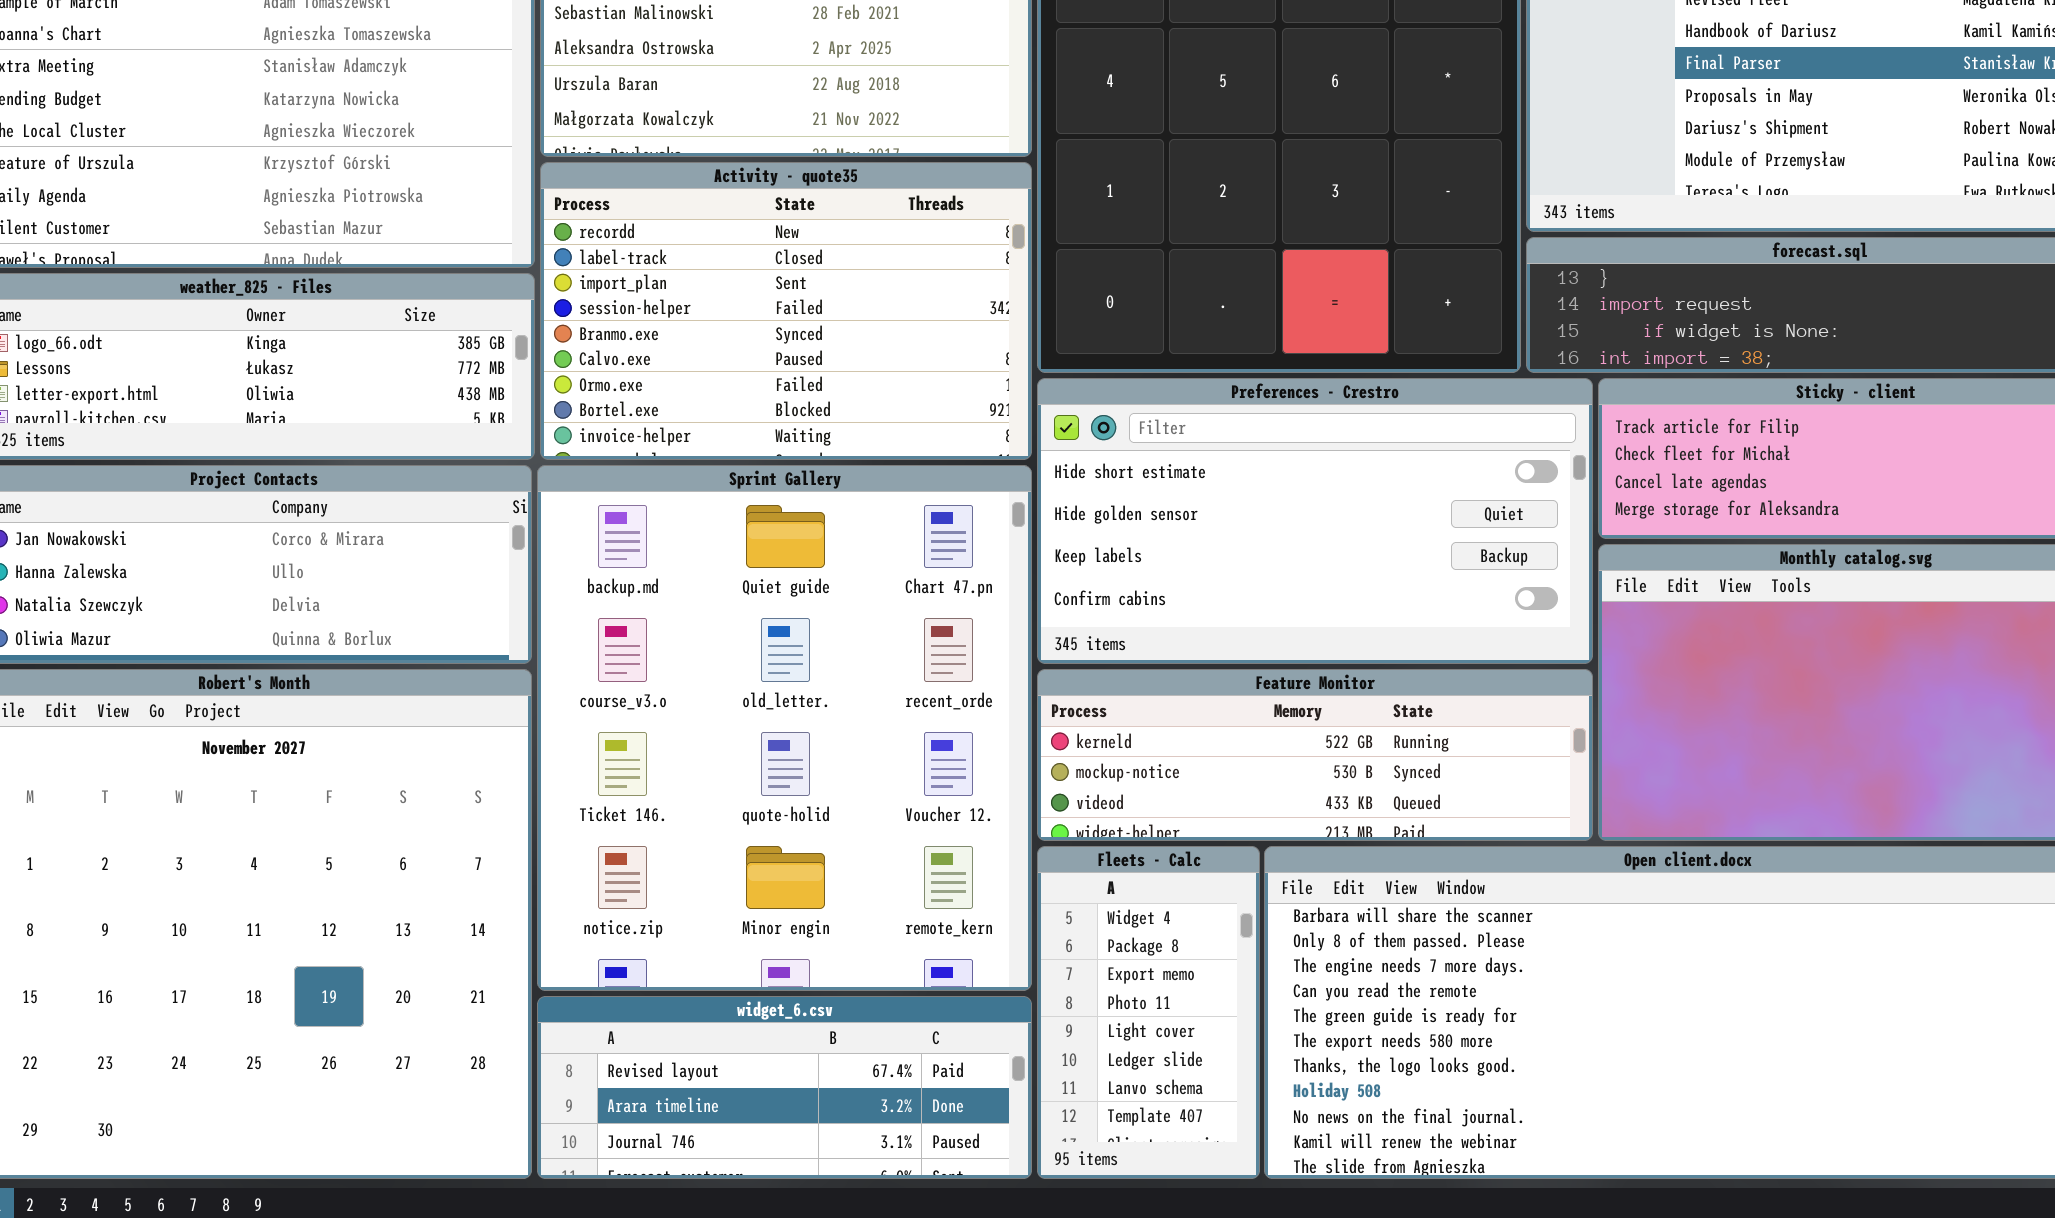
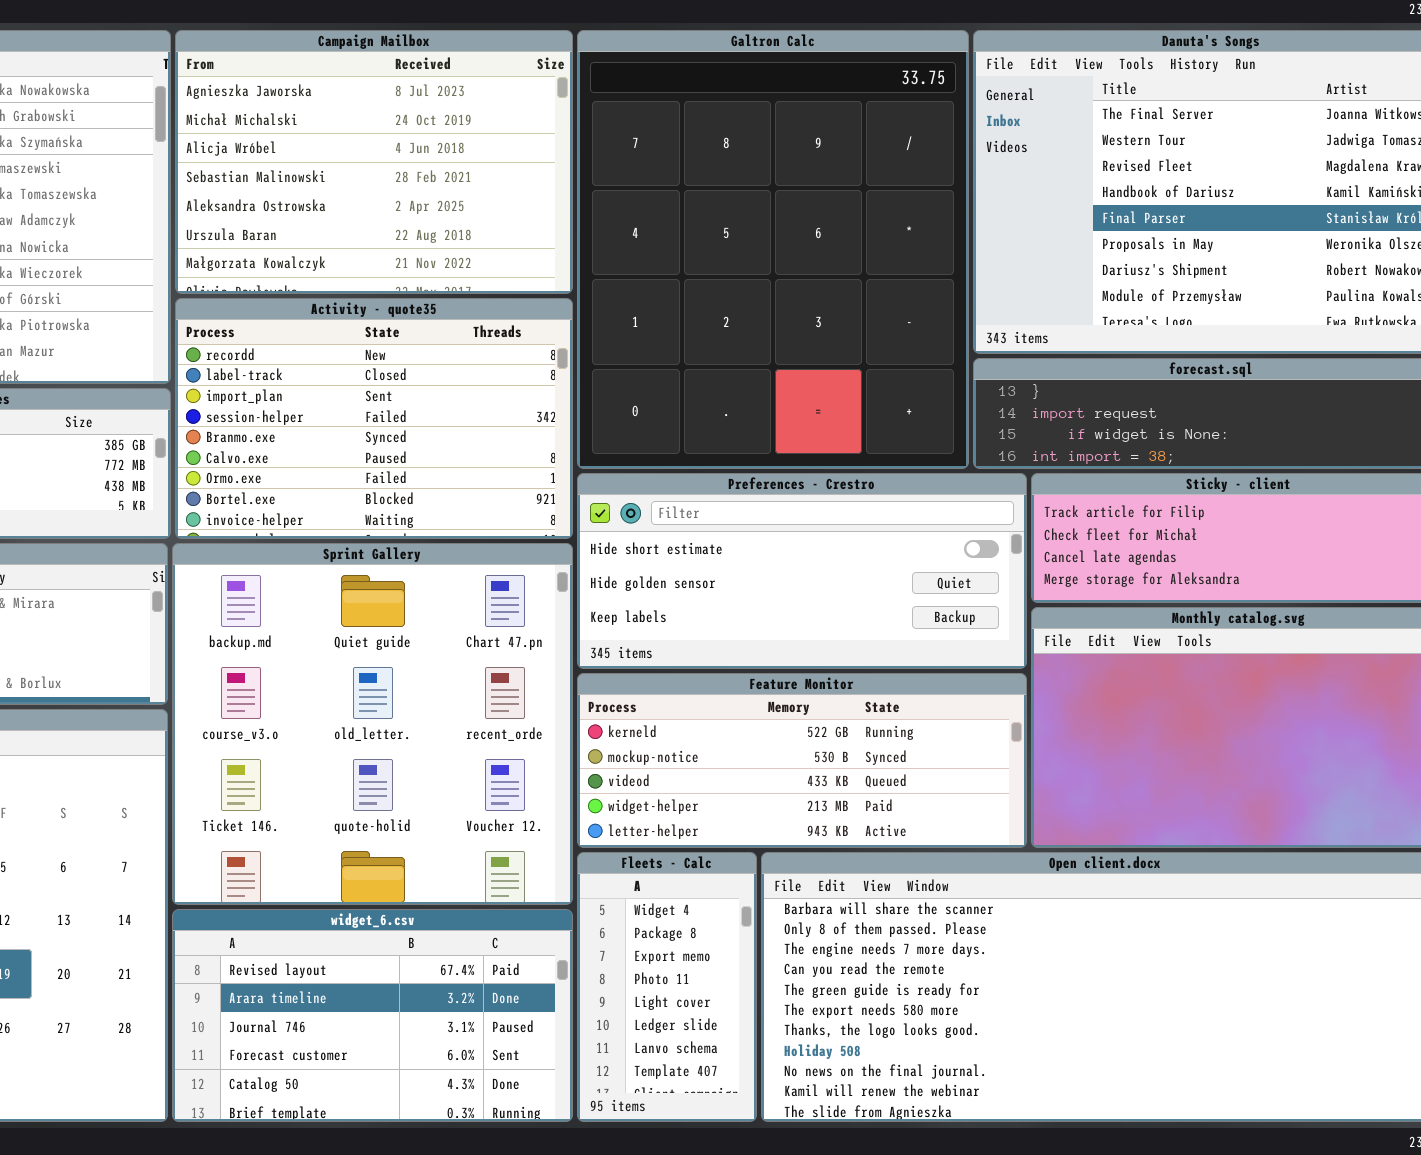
Preferences - Crestro: [1037,378,1593,664] -> [577,473,1027,669], resized
Sprint Gallery: [537,465,1032,991] -> [172,543,573,905], resized
Feature Monitor: [1037,669,1593,841] -> [577,673,1027,848], resized
widget_6.csv: [537,996,1032,1179] -> [172,909,573,1122], resized

